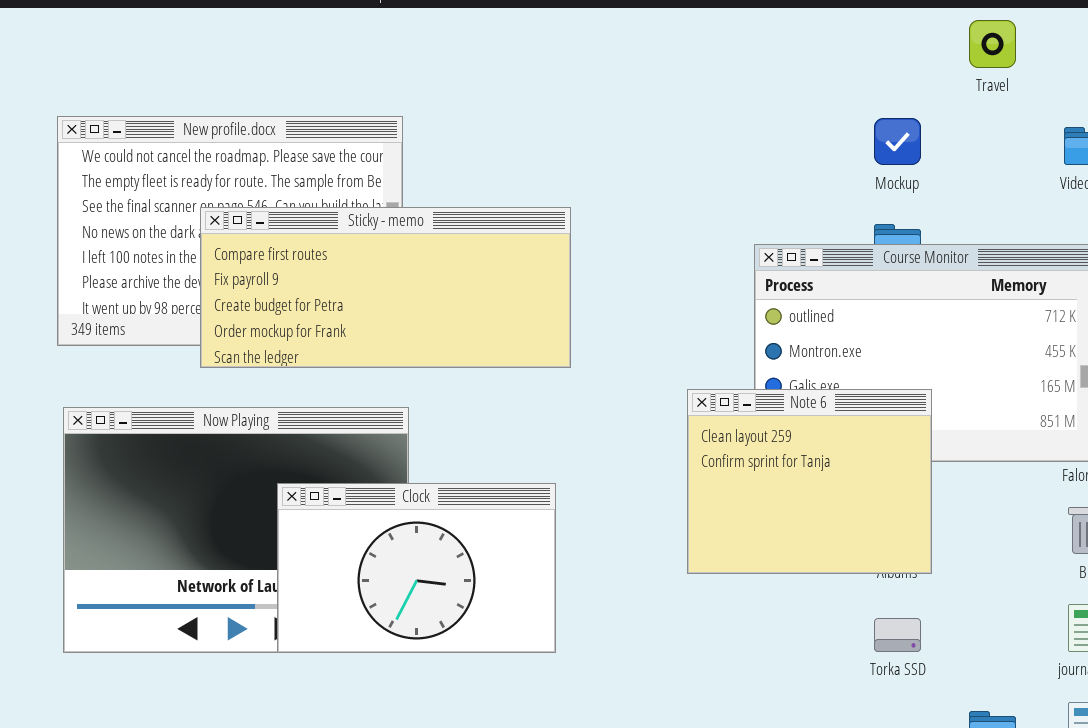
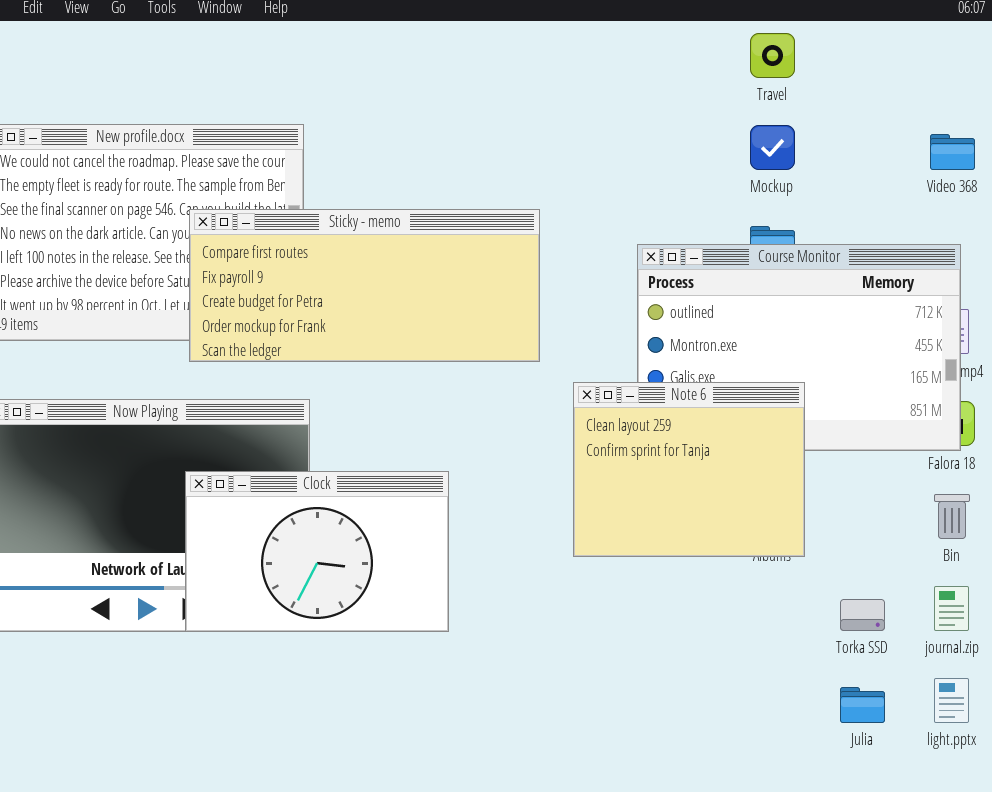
Travel: [969,20,1016,68] -> [750,33,795,78], moved
Sticky - memo: [200,207,571,368] -> [189,209,540,362], moved
Torka SSD: [874,618,921,652] -> [840,599,885,631], moved

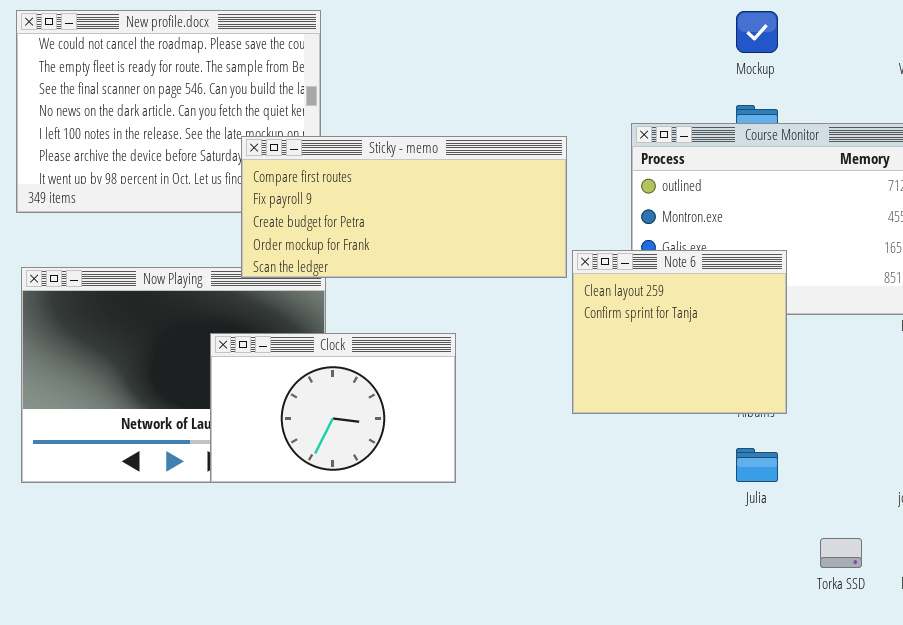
Sticky - memo: [189,209,540,362] -> [241,136,567,278], moved
Torka SSD: [840,599,885,631] -> [820,538,862,568], moved
Julia: [840,687,885,723] -> [736,448,778,482], moved

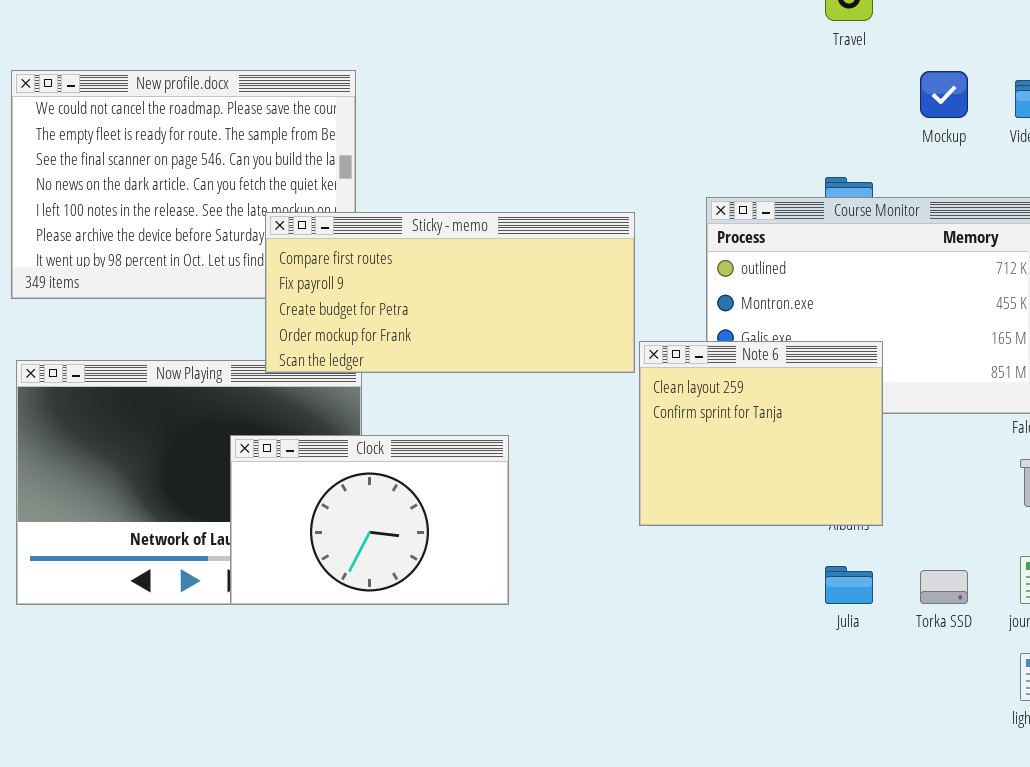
Mockup: [736,11,778,53] -> [920,71,968,118], moved
Torka SSD: [820,538,862,568] -> [920,570,968,604], moved

